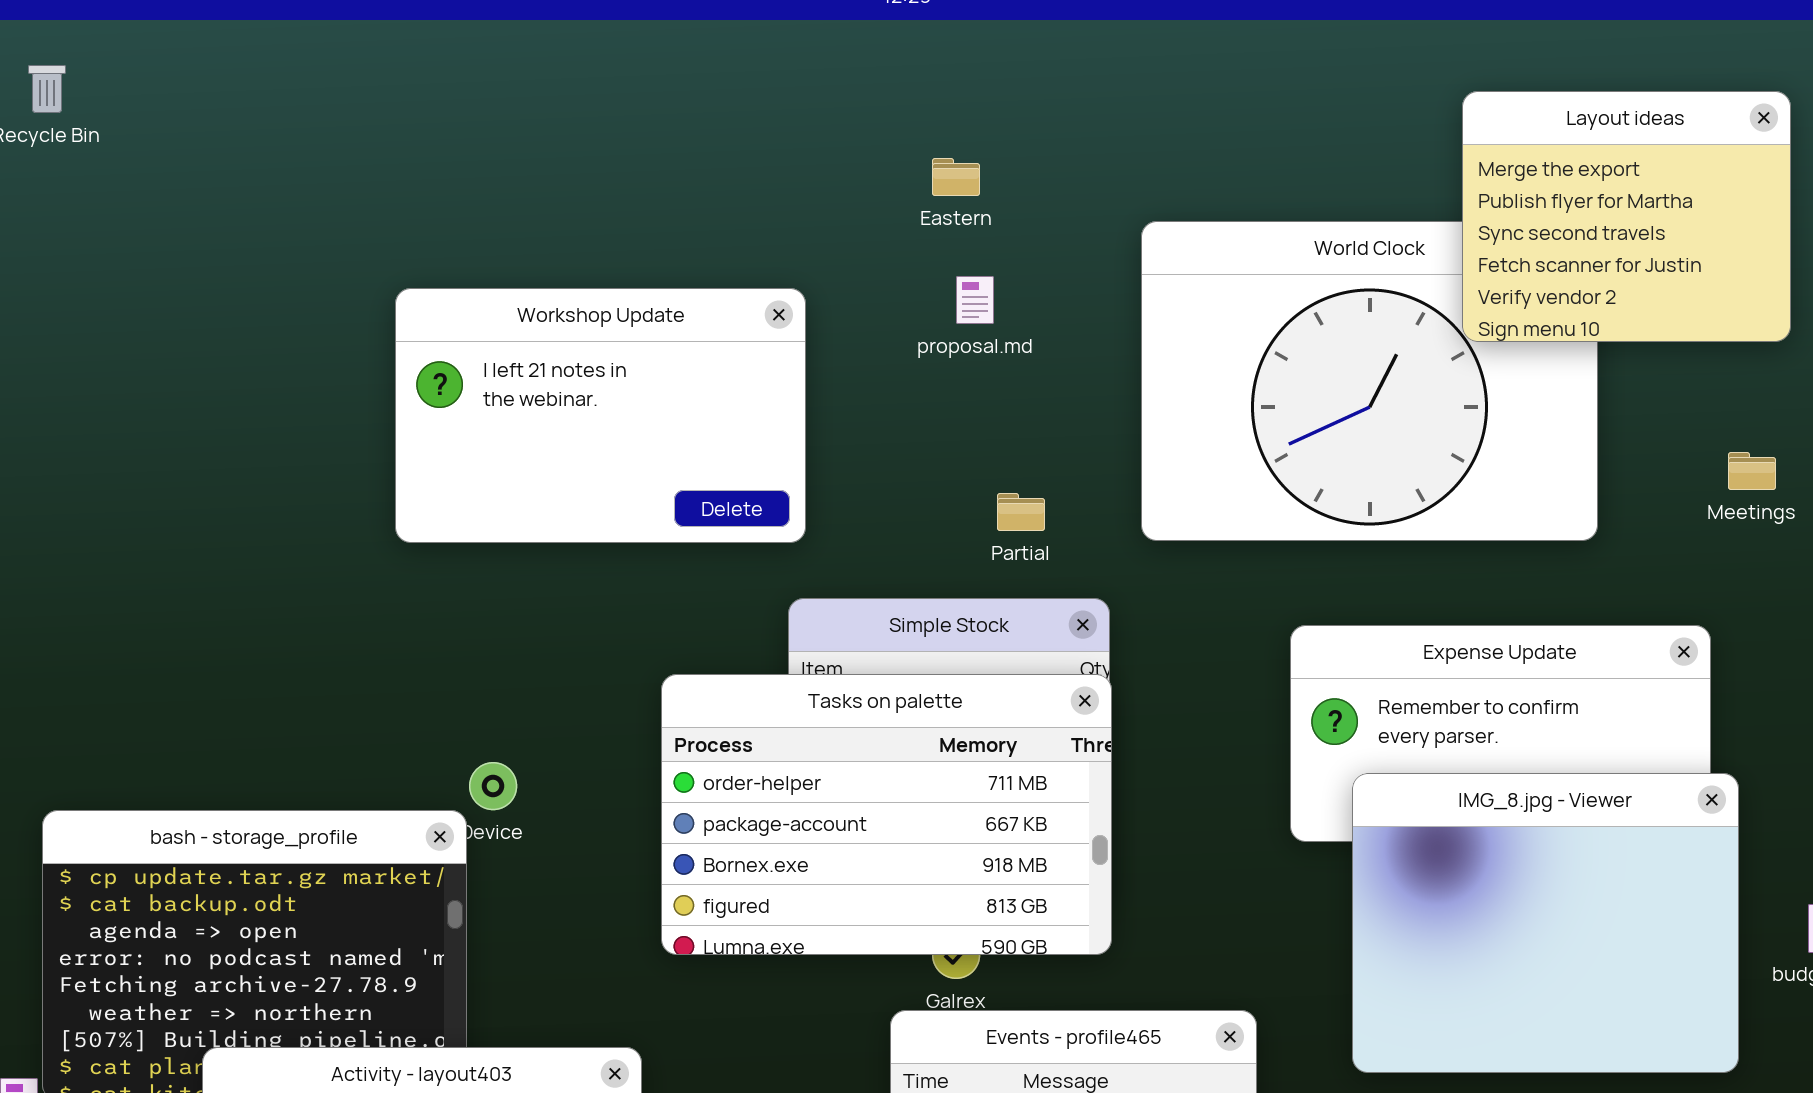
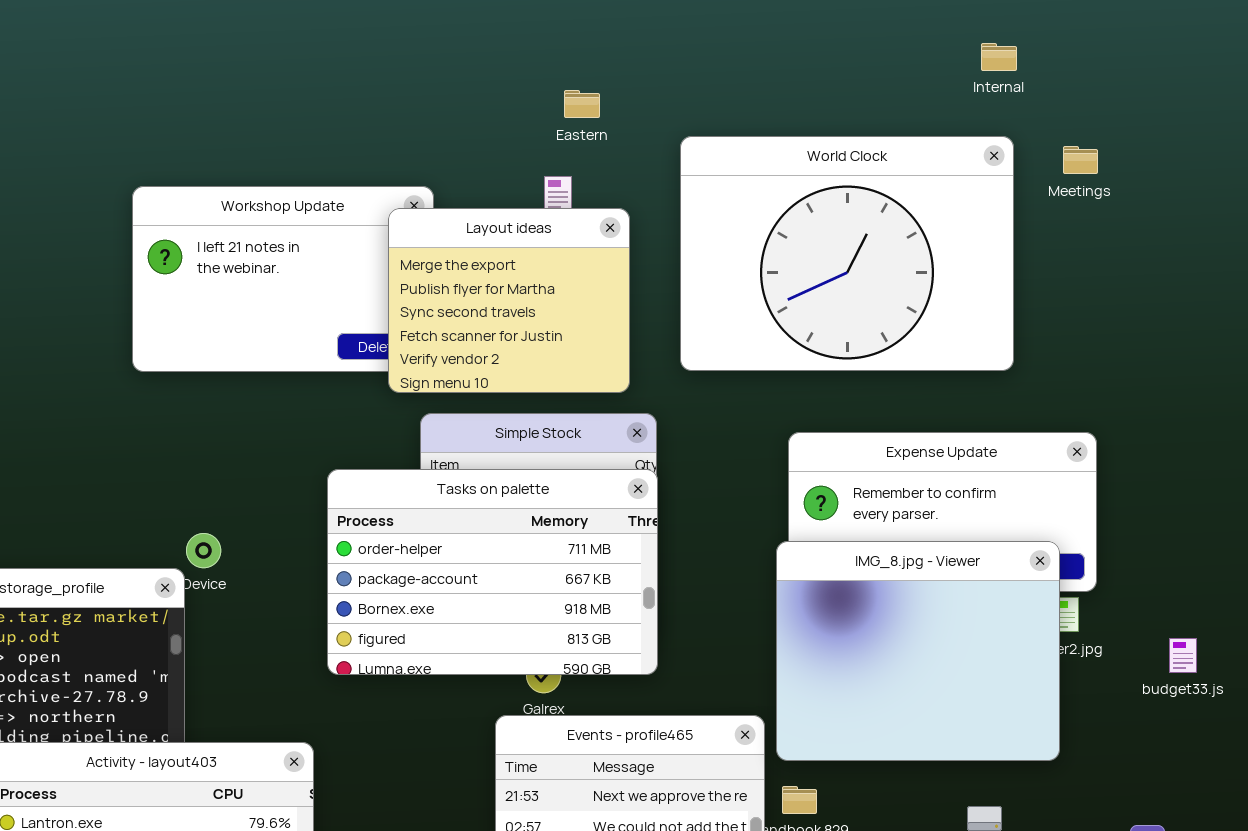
Layout ideas: [1462,91,1791,342] -> [388,208,630,393], moved
Eastern: [932,158,980,196] -> [564,90,600,118], moved
Meetings: [1728,452,1776,490] -> [1063,146,1098,174], moved
IMG_8.jpg - Viewer: [1352,773,1739,1073] -> [776,541,1060,761], moved

